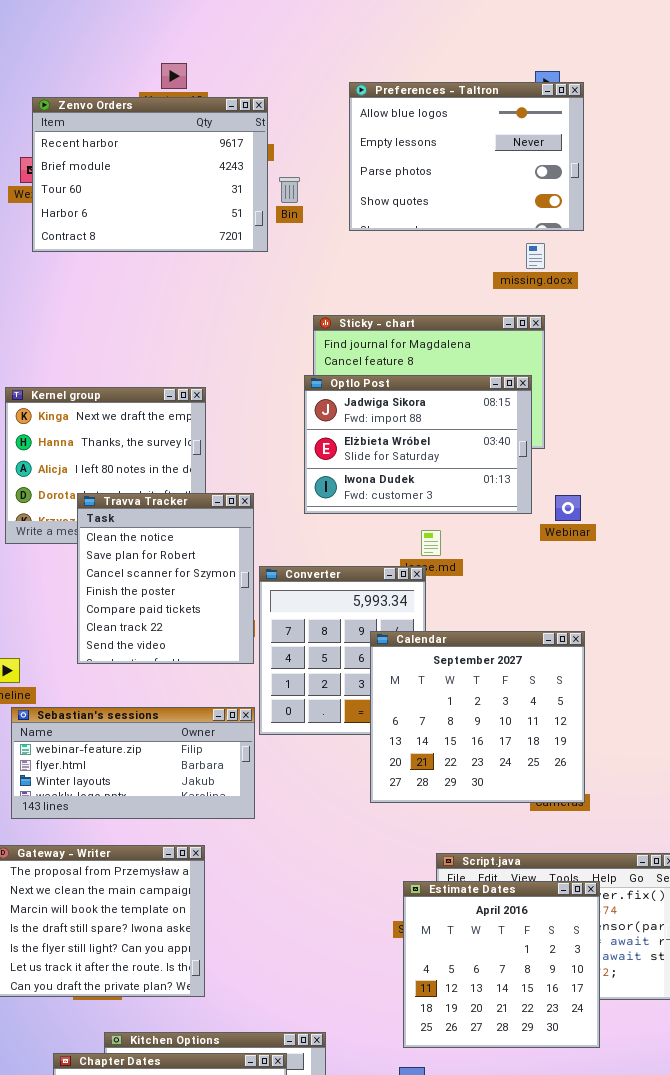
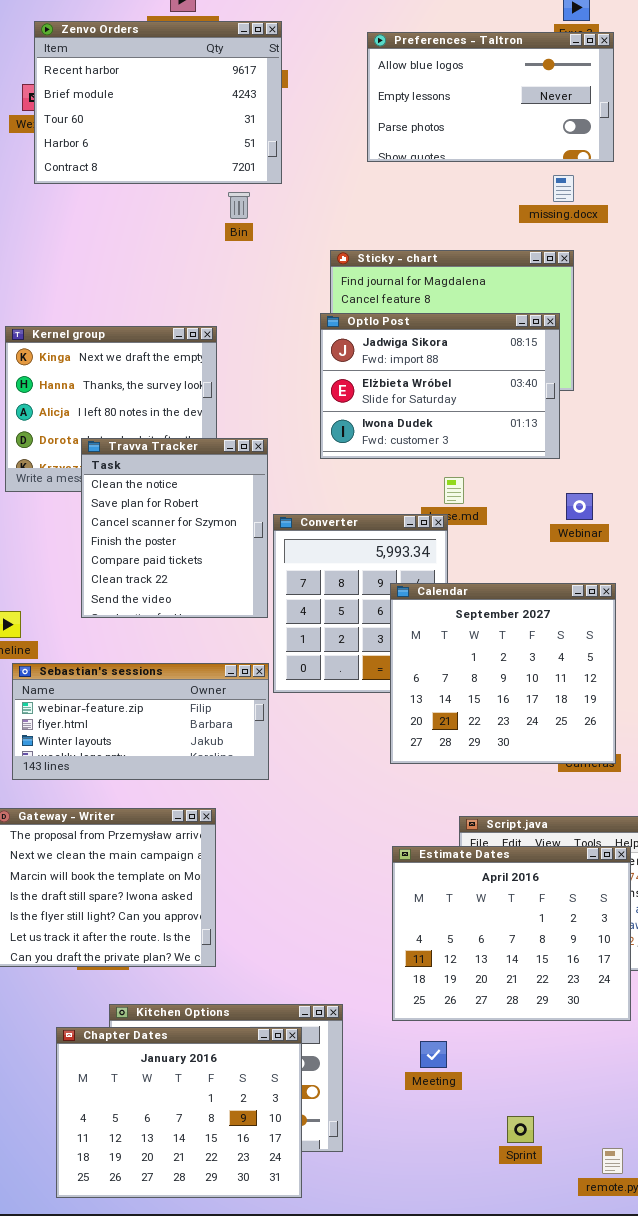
Preferences - Taltron: [349,82,584,231] -> [367,32,614,162], resized
Bin: [279,177,300,203] -> [228,192,250,219], moved
Webinar: [555,495,581,521] -> [566,493,593,520], moved
Estimate Dates: [403,881,600,1048] -> [392,846,631,1021], resized

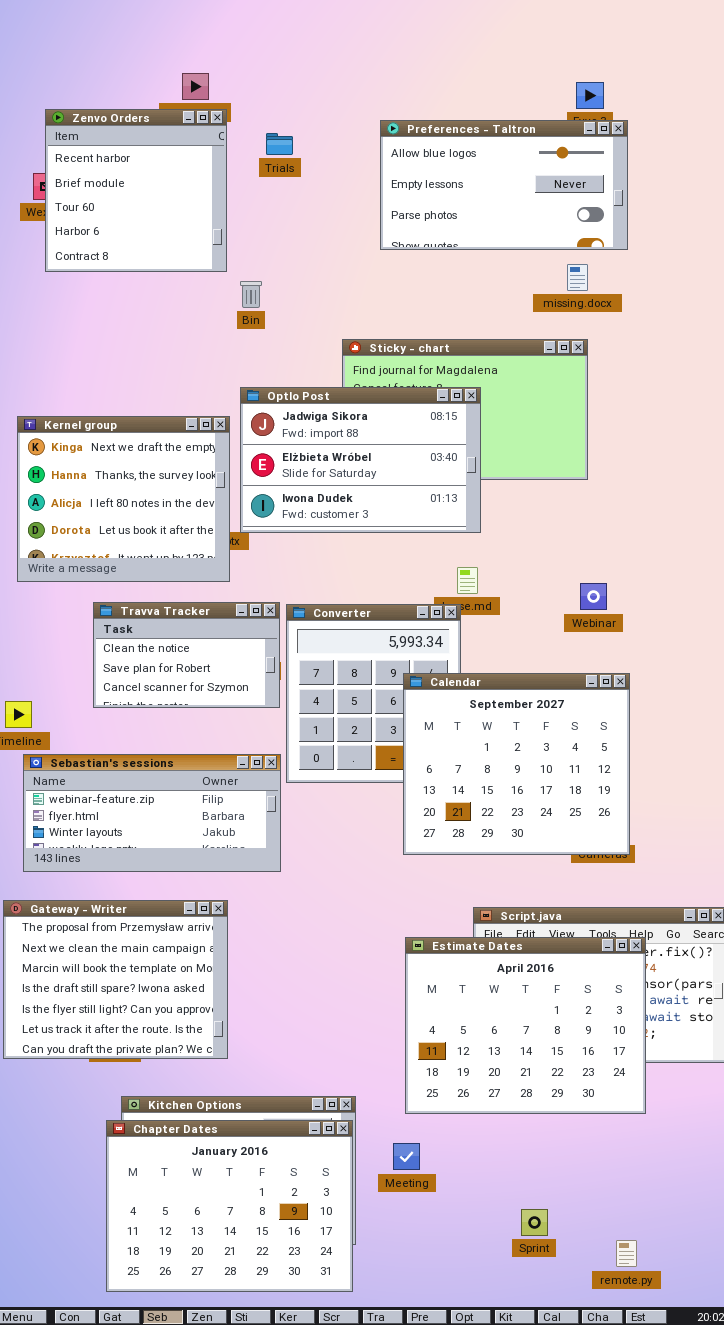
Zenvo Orders: [34,21,282,184] -> [45,109,227,272], resized
Optlo Post: [320,313,560,459] -> [240,387,481,533], moved
Travva Tracker: [81,438,268,618] -> [93,602,280,708], resized
Chapter Dates: [56,1027,302,1198] -> [106,1120,353,1292], moved
Meeting: [420,1041,447,1068] -> [393,1143,420,1170], moved

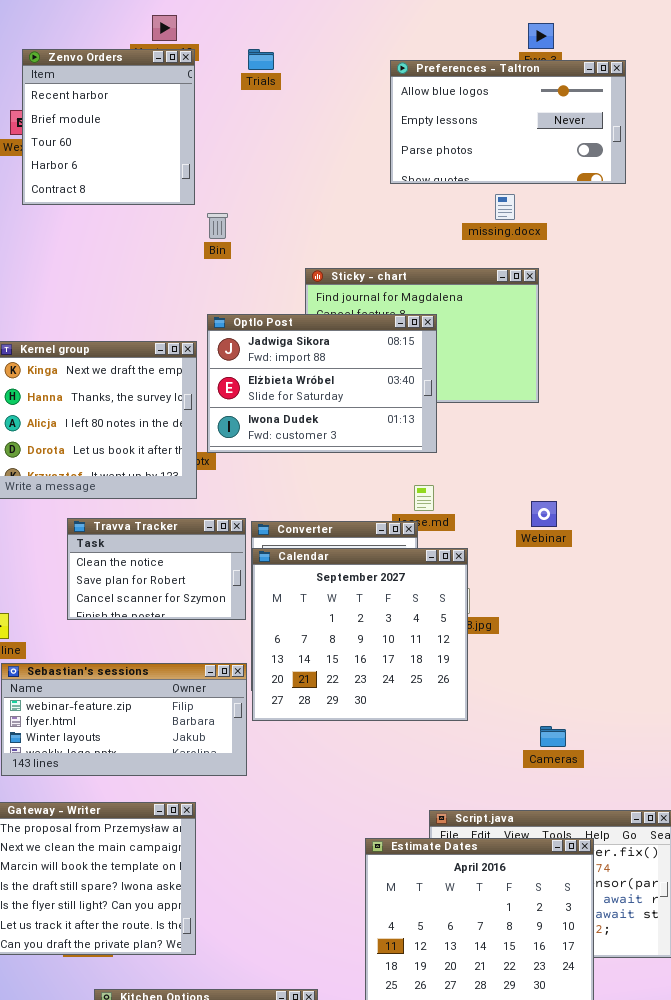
Preferences - Taltron: [380,120,628,250] -> [390,60,626,184], moved
Trials: [266,133,293,155] -> [248,49,274,70], moved
missing.docx: [567,264,588,291] -> [495,194,515,220], moved
Calendar: [403,673,630,855] -> [252,548,468,721], moved

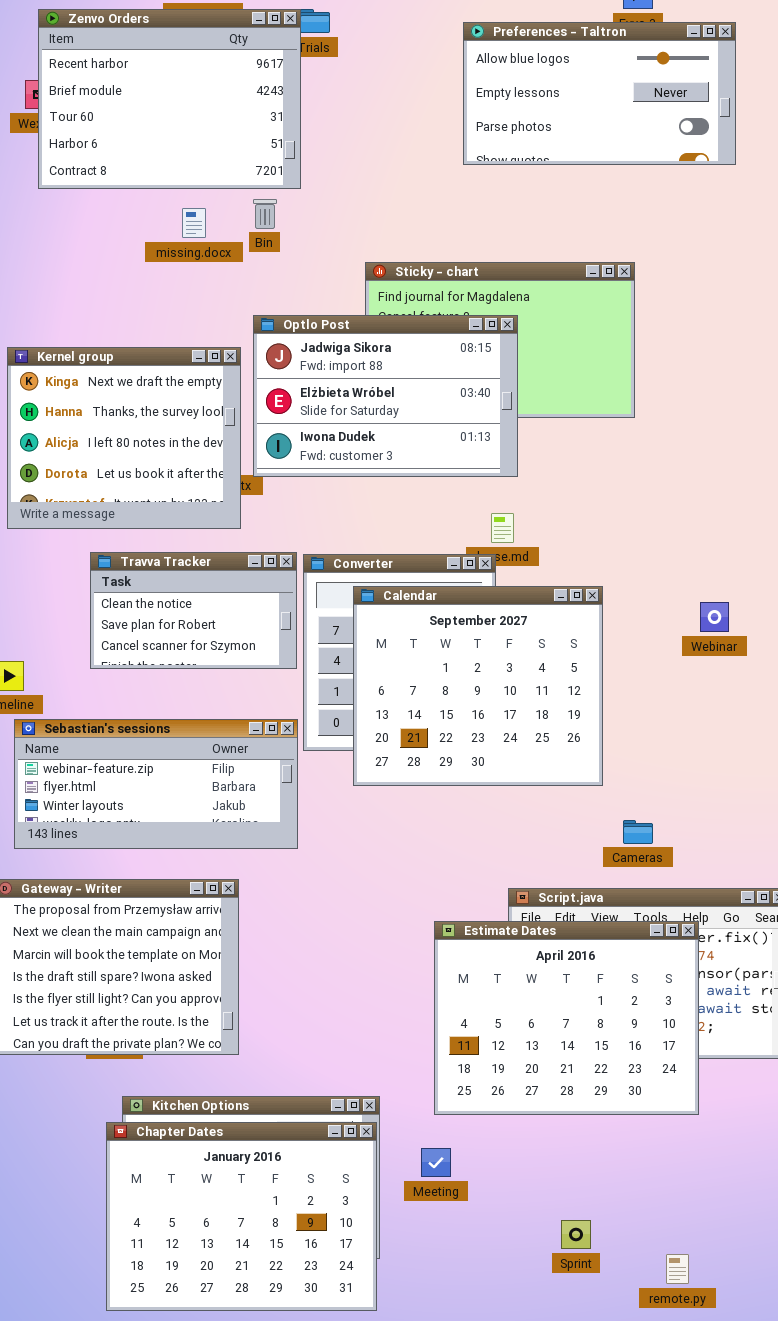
Zenvo Orders: [22,49,195,205] -> [38,9,301,189], resized
missing.docx: [495,194,515,220] -> [182,208,206,238], moved
Webinar: [531,501,557,527] -> [700,602,729,632], moved
Calendar: [252,548,468,721] -> [353,586,603,786], moved
Cameras: [540,726,566,747] -> [623,820,653,844], moved

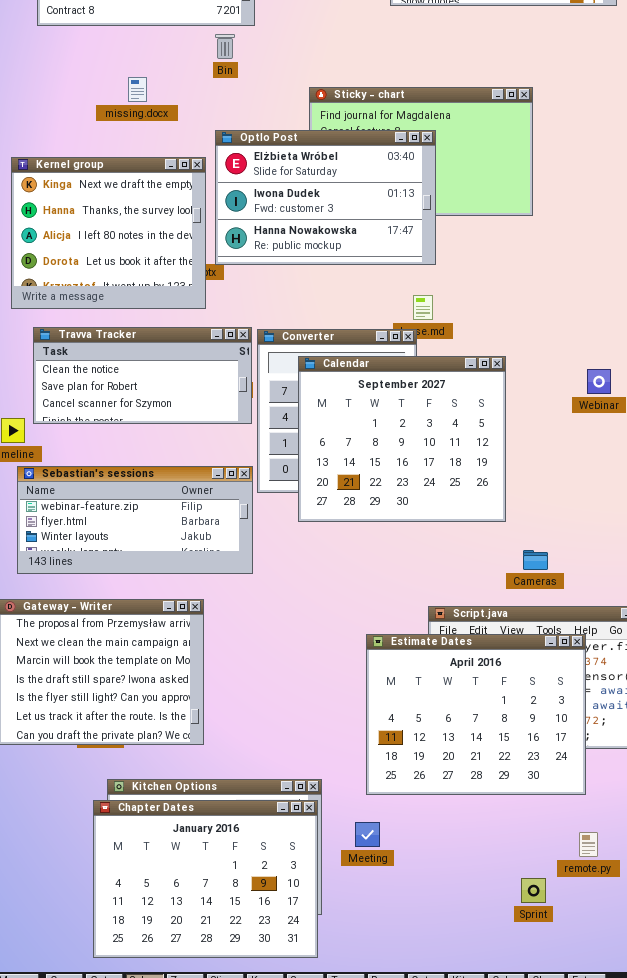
missing.docx: [182,208,206,238] -> [128,77,147,102], moved
Optlo Post: [253,315,518,477] -> [215,130,436,265], scrolled down 1 row
Travva Tracker: [90,552,297,669] -> [33,327,252,424], resized
Sprint: [561,1220,591,1249] -> [521,878,546,903], moved
remote.py: [666,1254,689,1284] -> [579,832,598,857], moved

